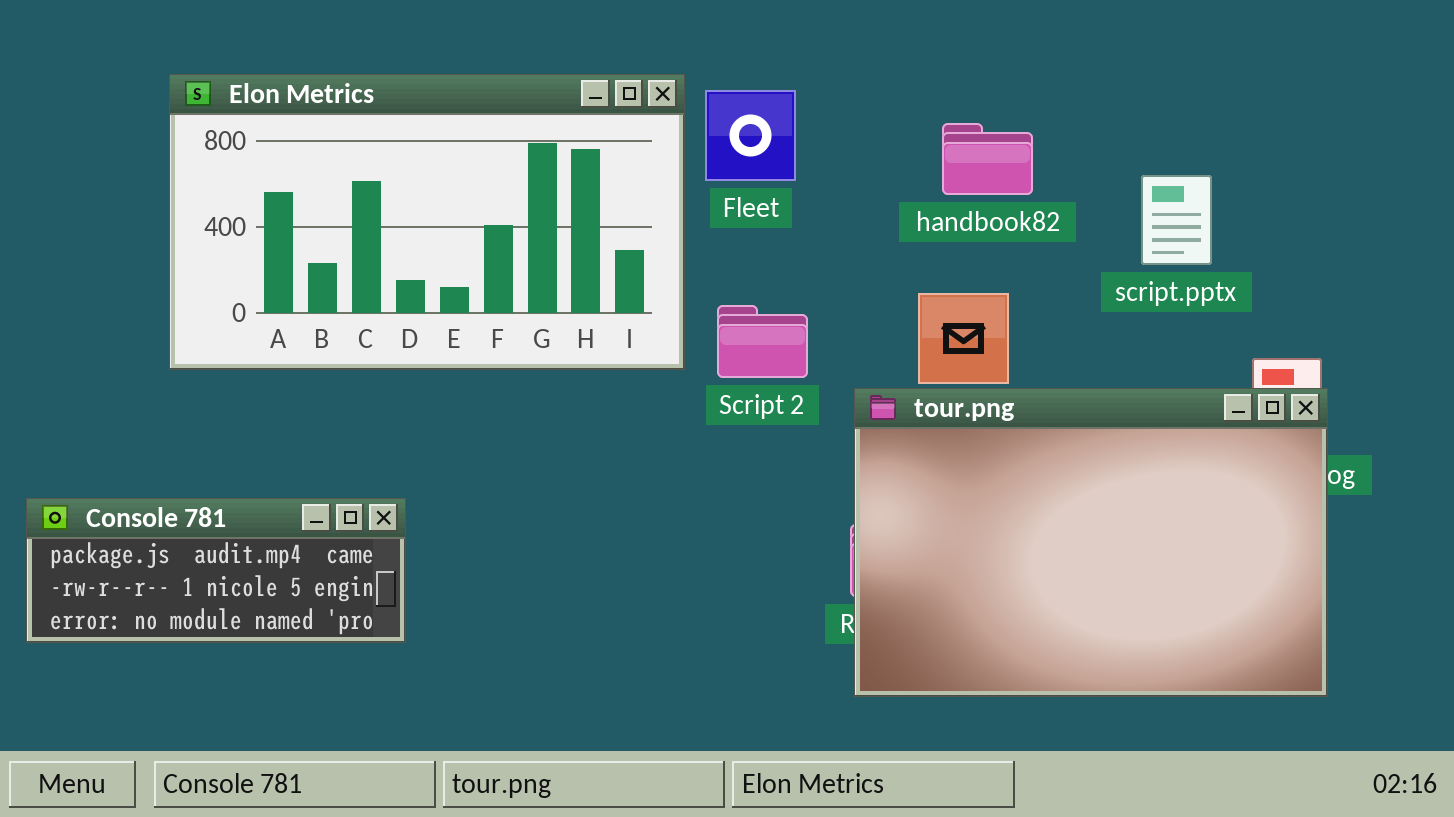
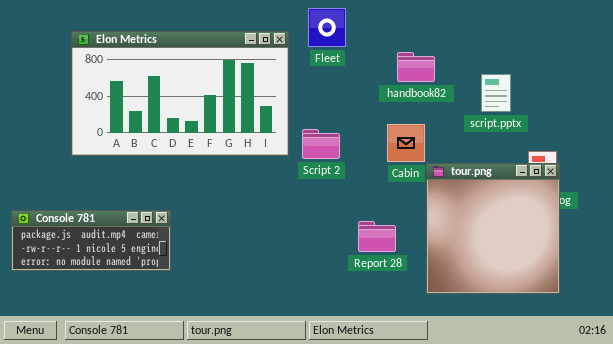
Fleet: [705,90,796,181] -> [308,8,346,47], moved
tour.png: [854,388,1328,697] -> [426,163,560,294], resized

